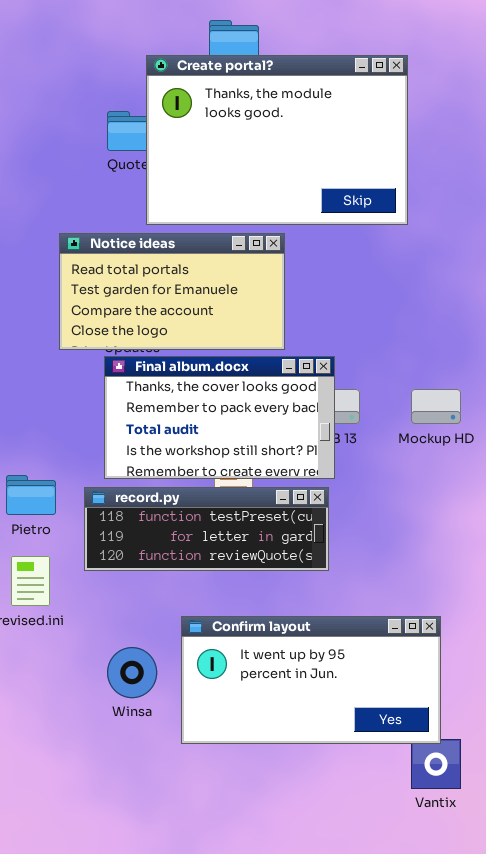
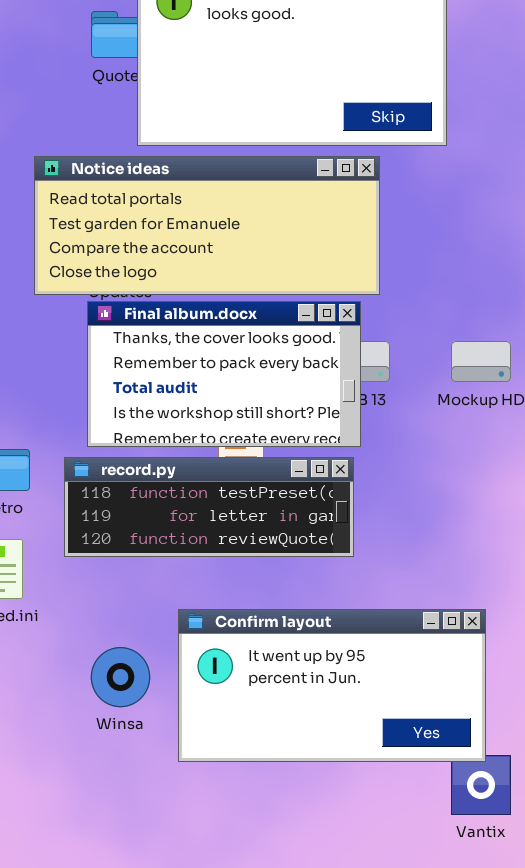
Notice ideas: [59,233,285,350] -> [34,156,380,295], resized

